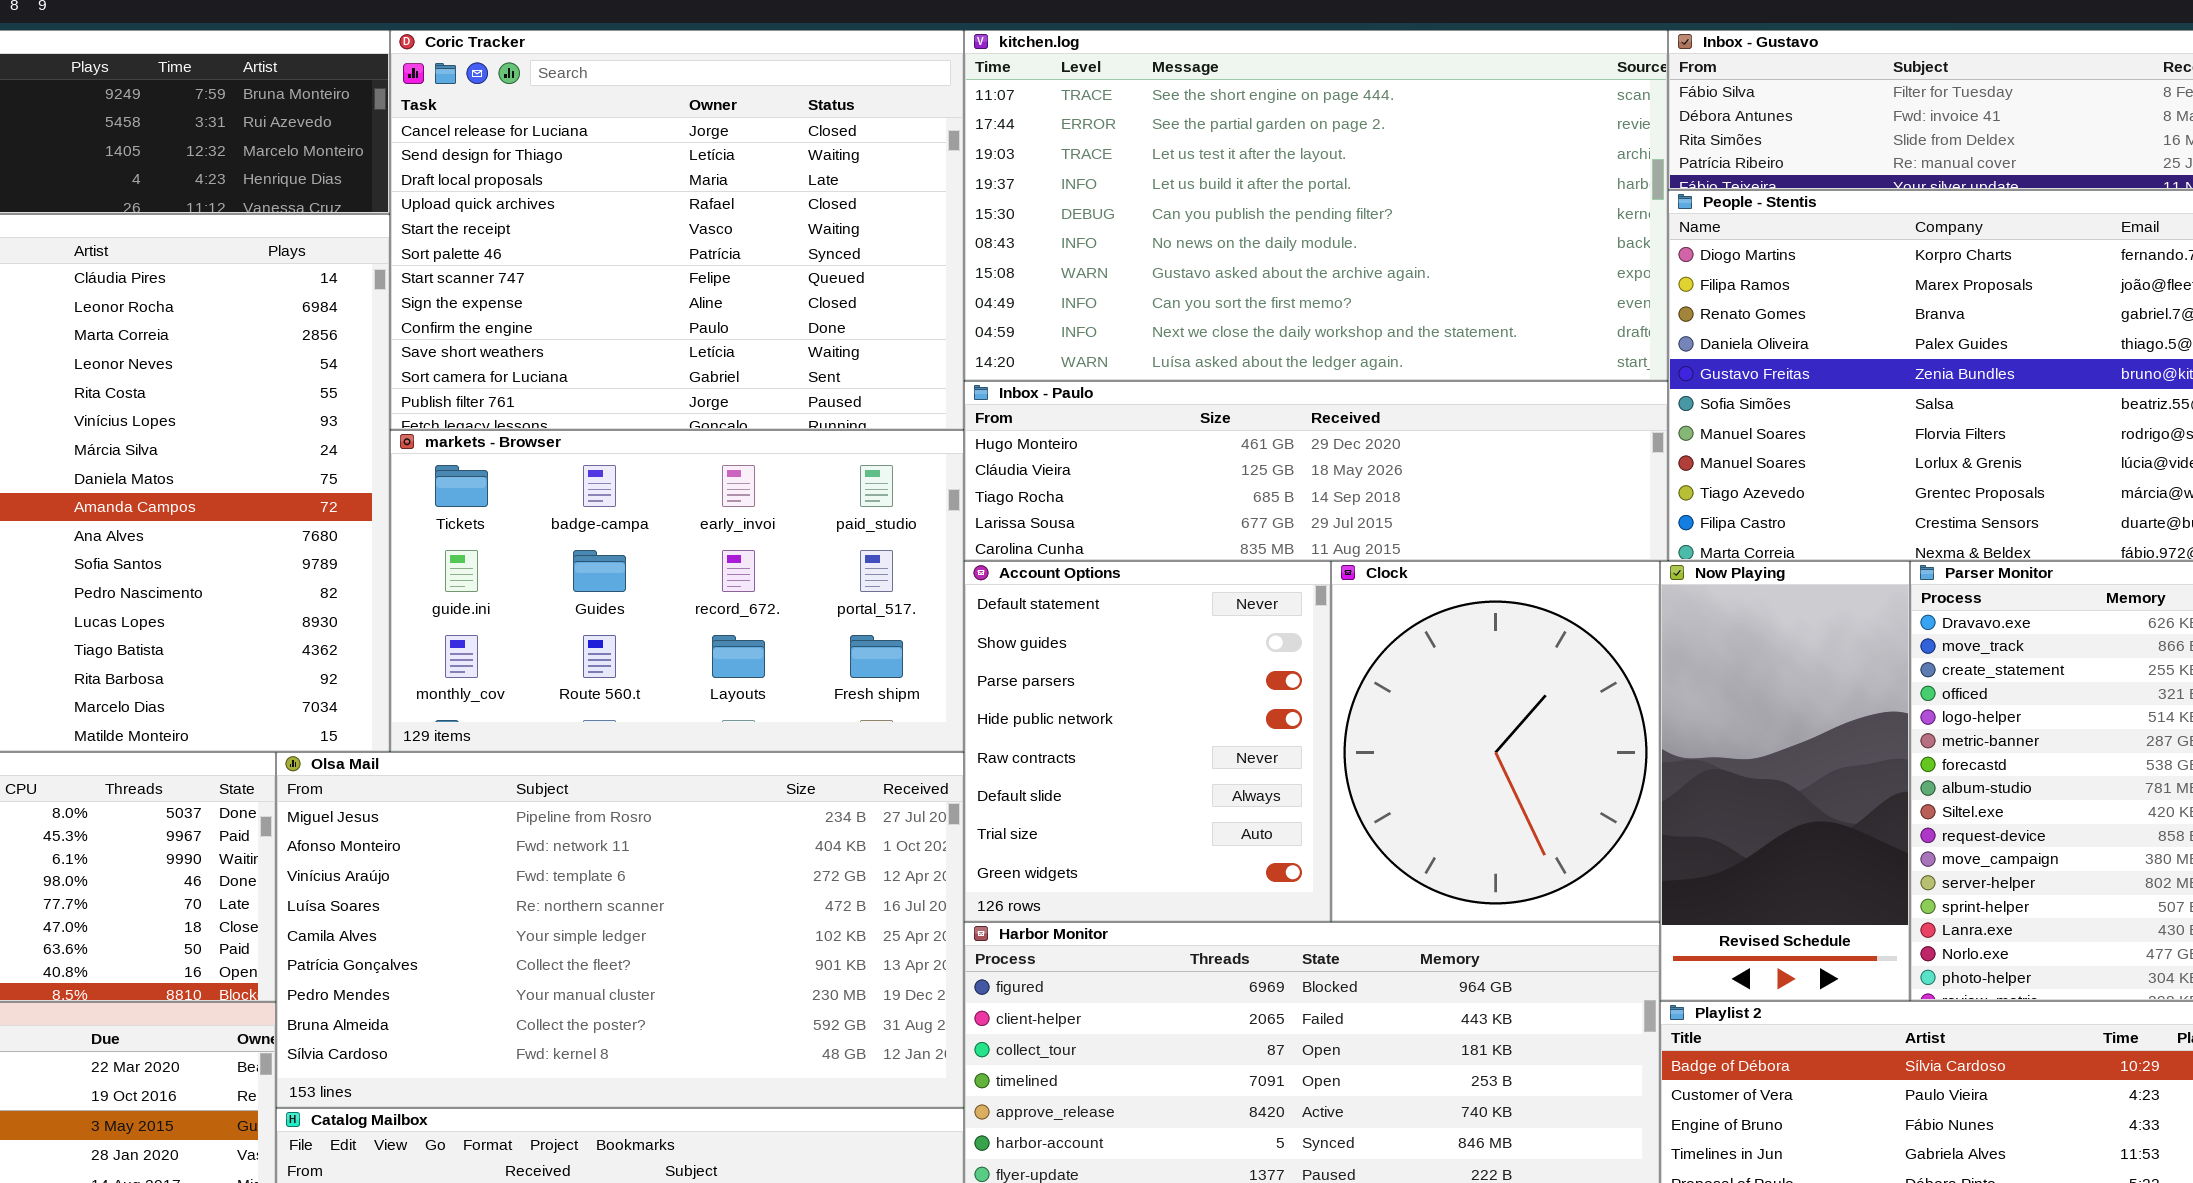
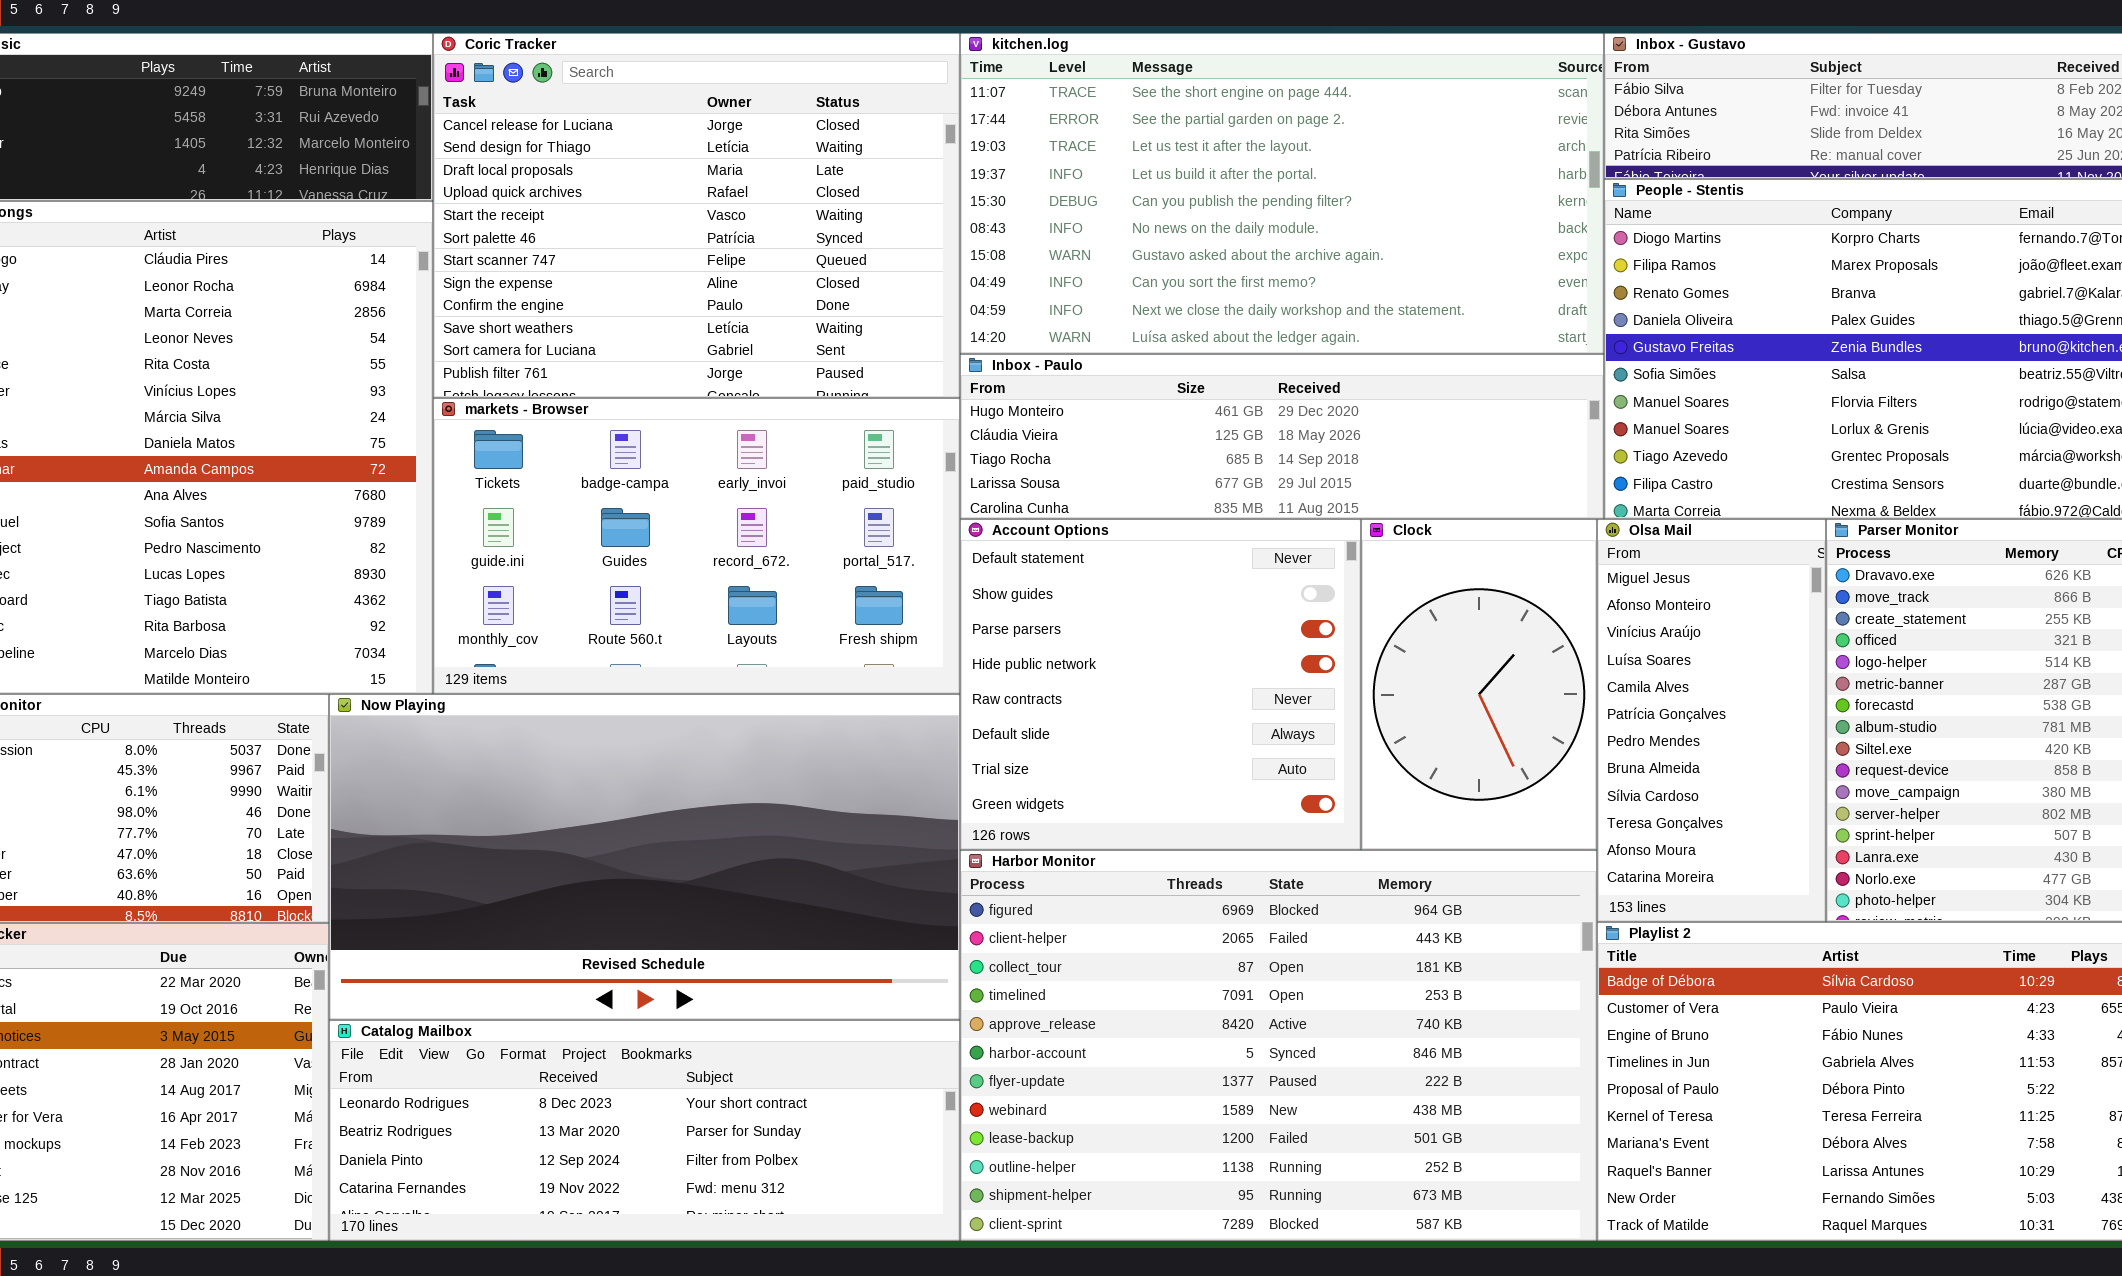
Account Options: [964,561,1331,922] -> [960,519,1361,850], resized
Clock: [1331,561,1660,922] -> [1361,519,1597,850], resized
Now Playing: [1660,561,1910,1001] -> [329,694,960,1020], moved, resized
Olsa Mail: [276,752,964,1108] -> [1597,519,1826,922], moved, resized

